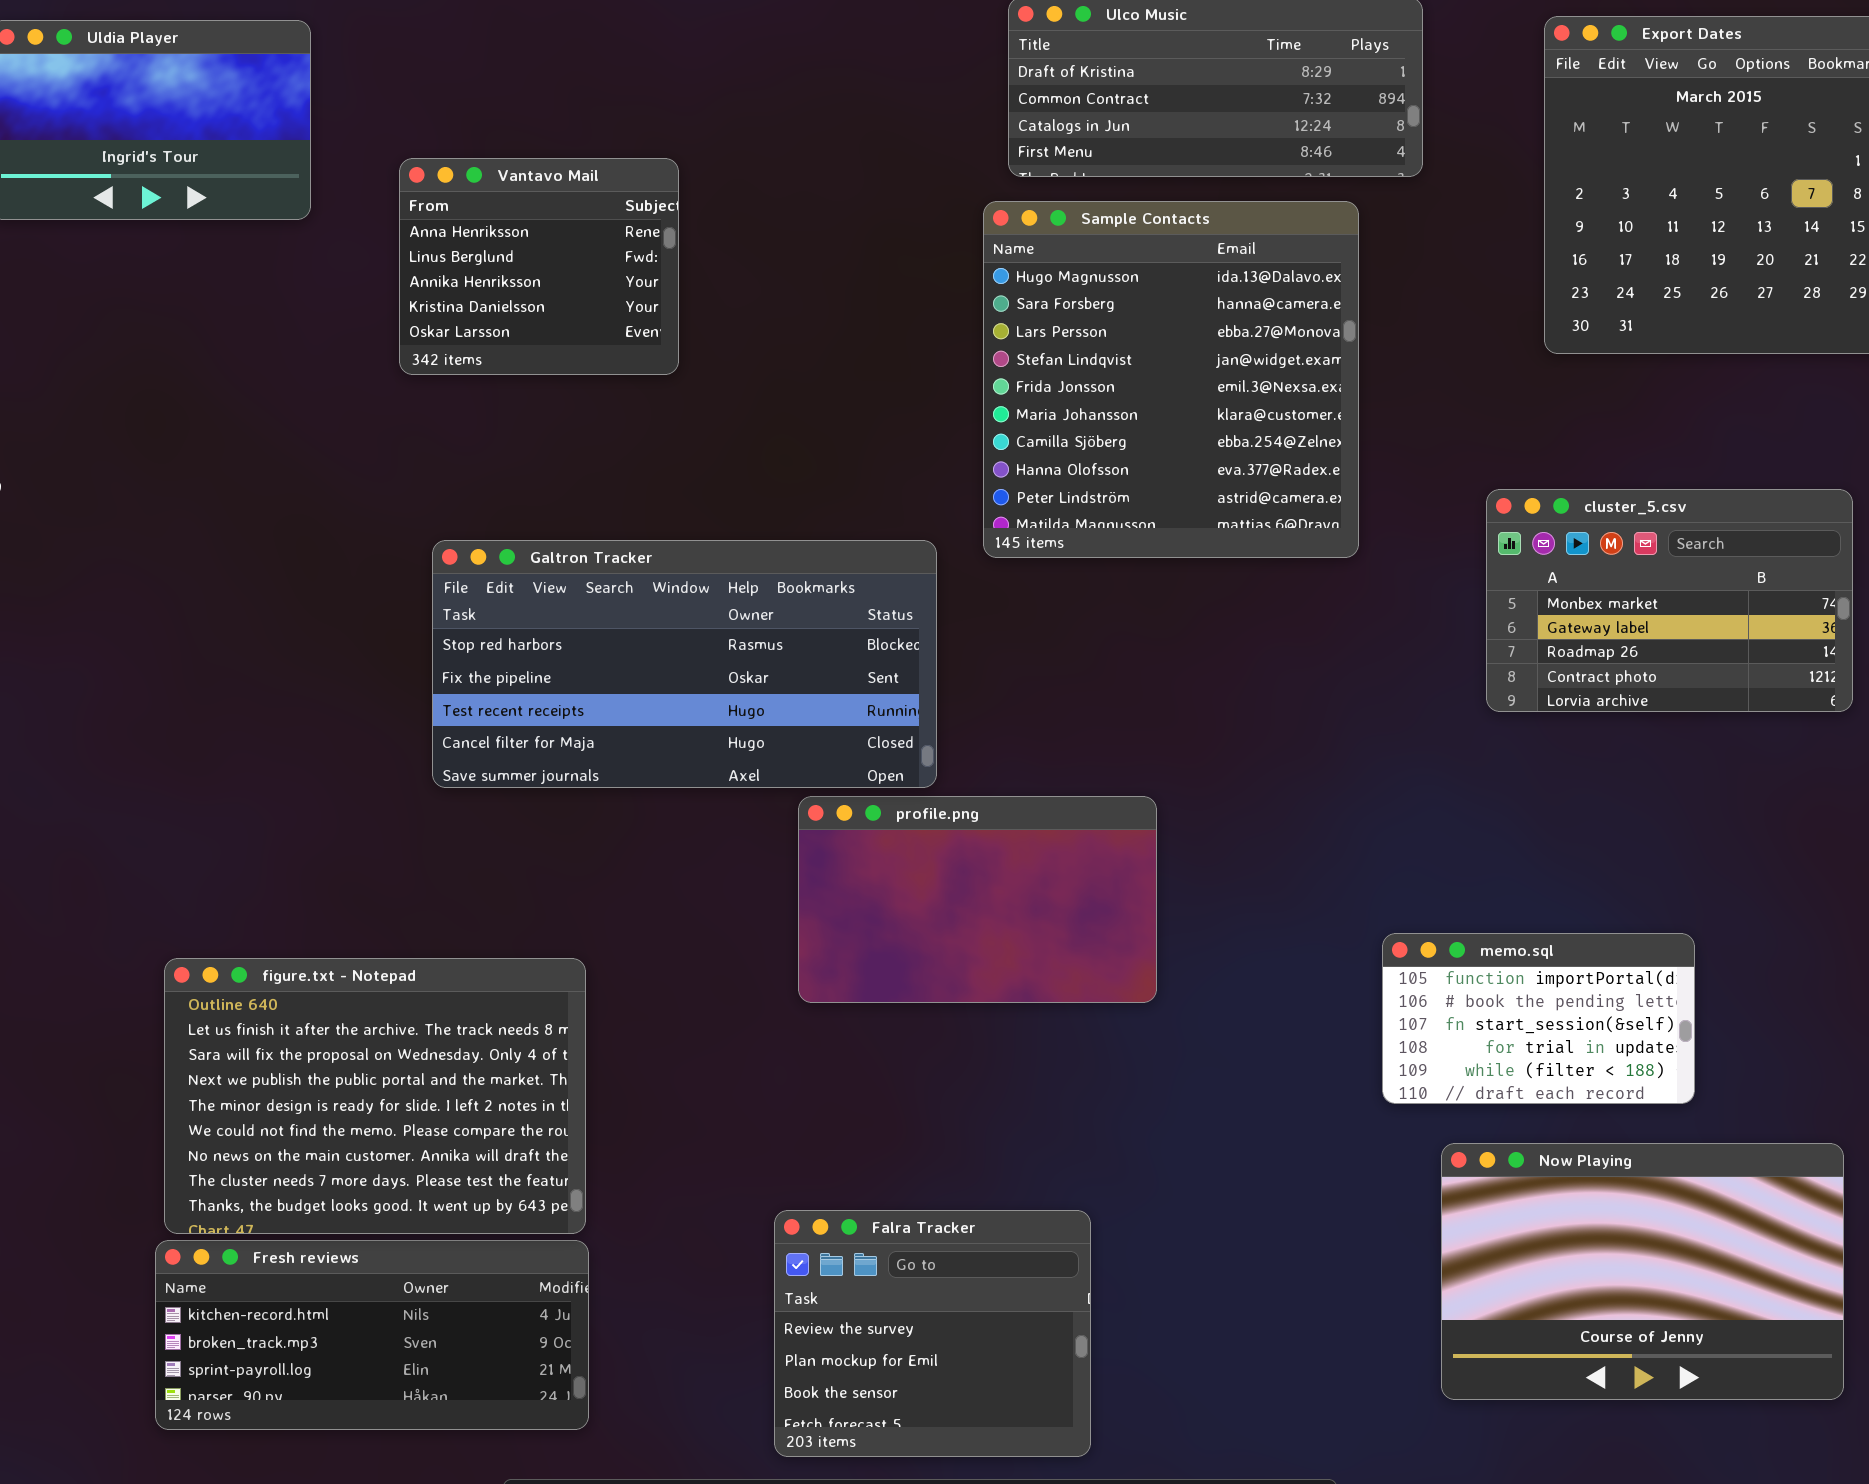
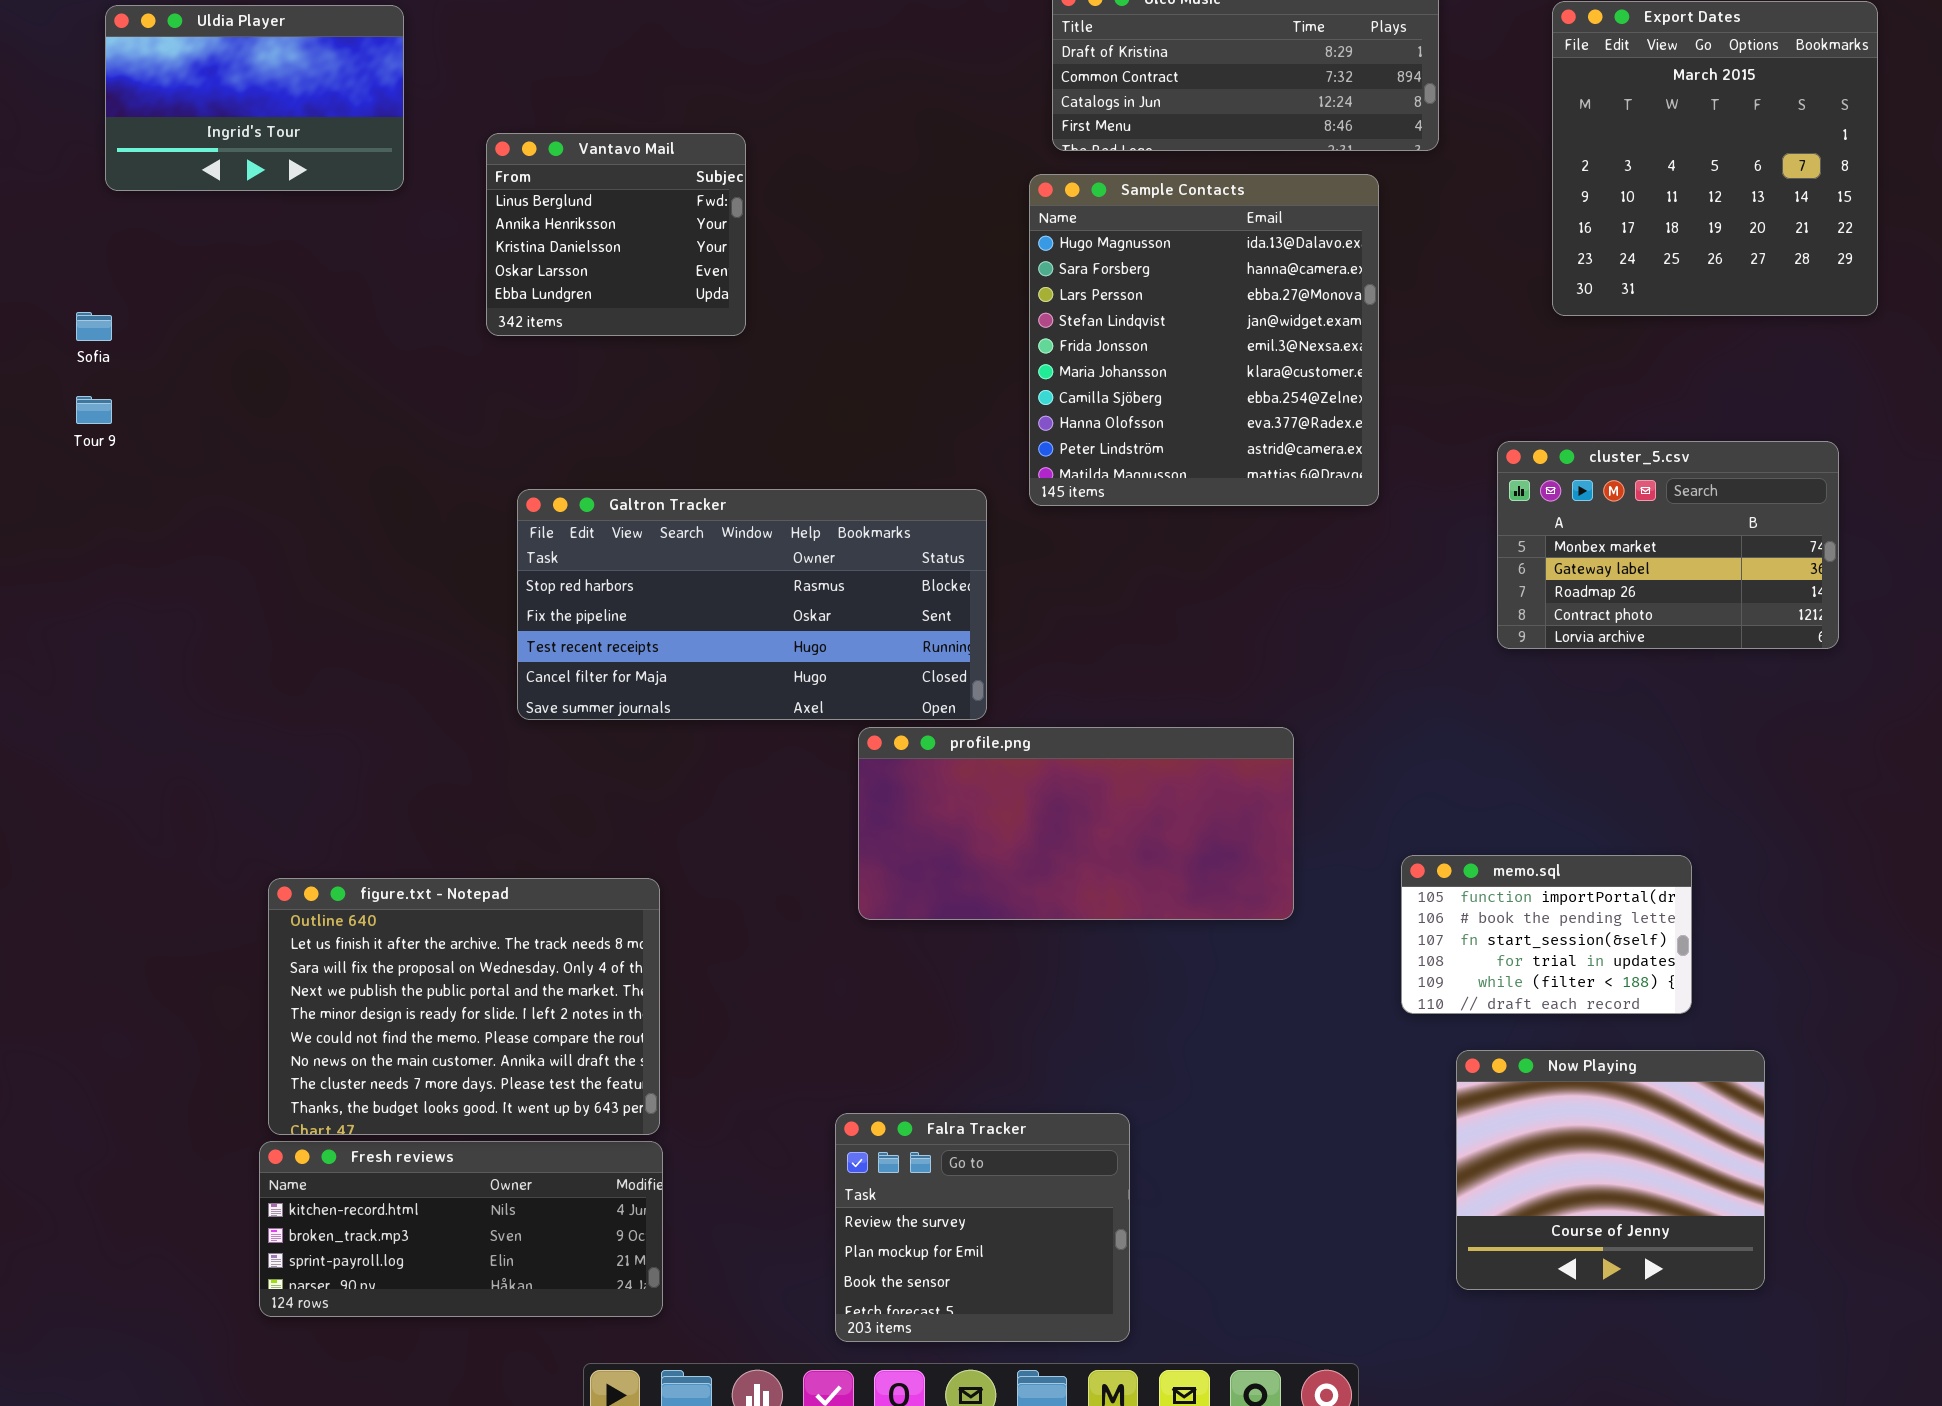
Vantavo Mail: [399,158,679,375] -> [486,133,746,336], scrolled down 1 row
profile.png: [798,796,1157,1003] -> [858,727,1294,920], resized
Now Playing: [1441,1143,1844,1400] -> [1456,1050,1765,1290], resized

